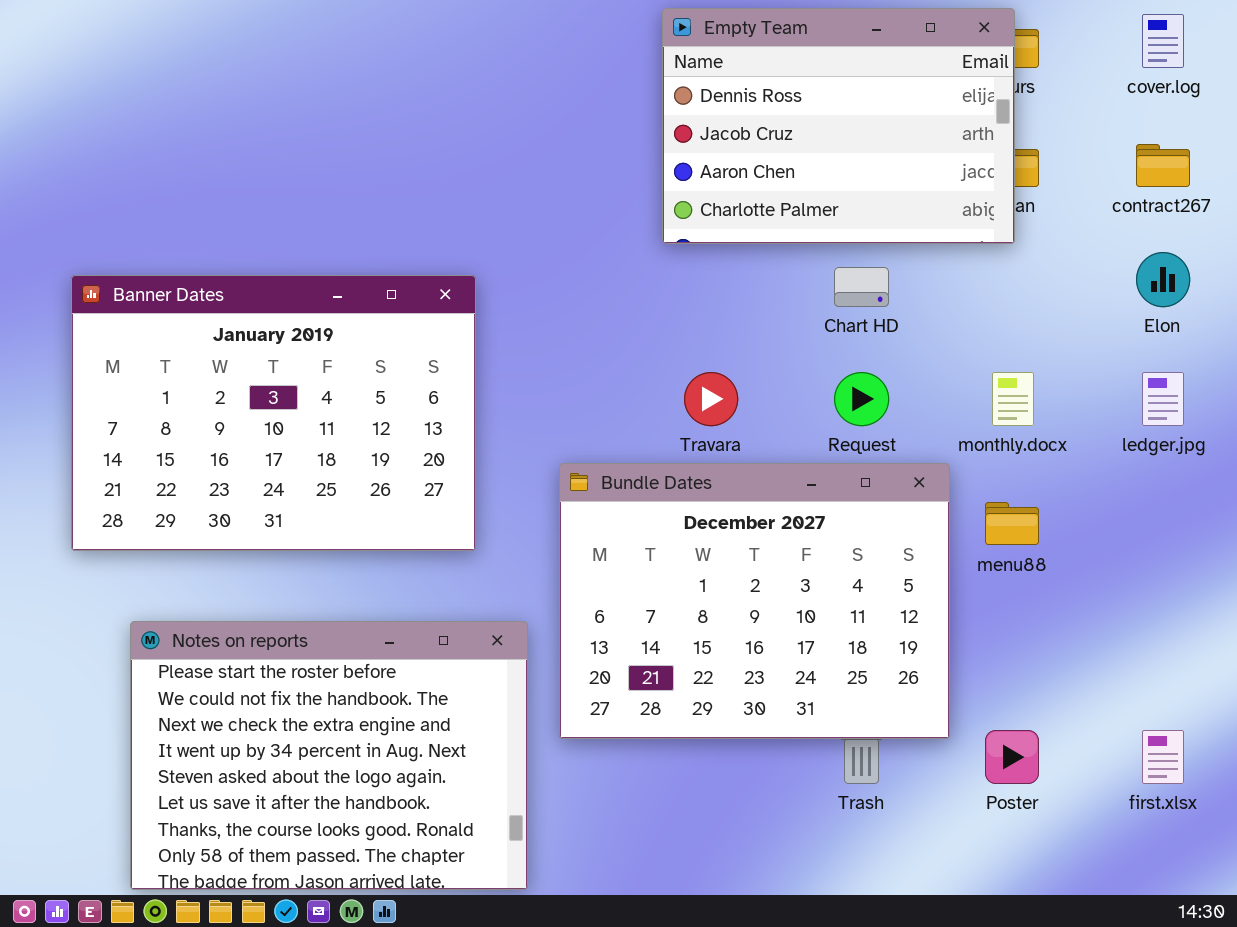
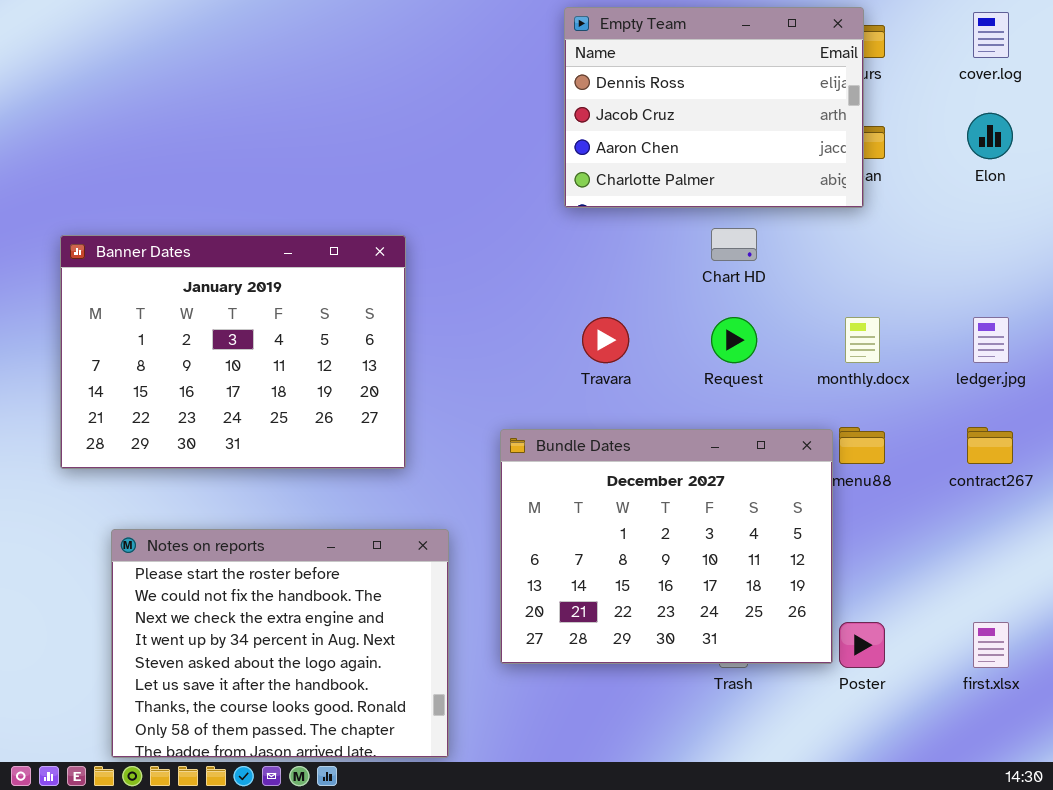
contract267: [1136,144,1190,187] -> [967,427,1013,464], moved
Elon: [1136,252,1190,307] -> [967,113,1013,159], moved
Bundle Dates: [559,463,950,739] -> [500,429,833,664], moved

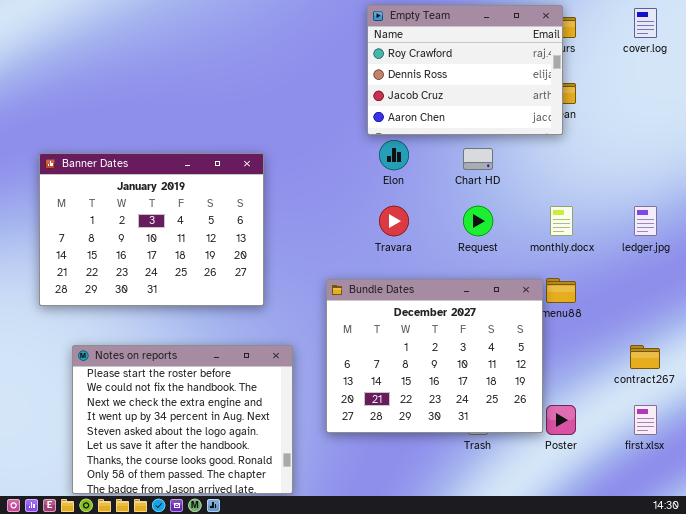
Empty Team: [564,7,864,208] -> [367,5,563,135], scrolled up 1 row
Elon: [967,113,1013,159] -> [379,140,409,170], moved
contract267: [967,427,1013,464] -> [630,345,660,369], moved

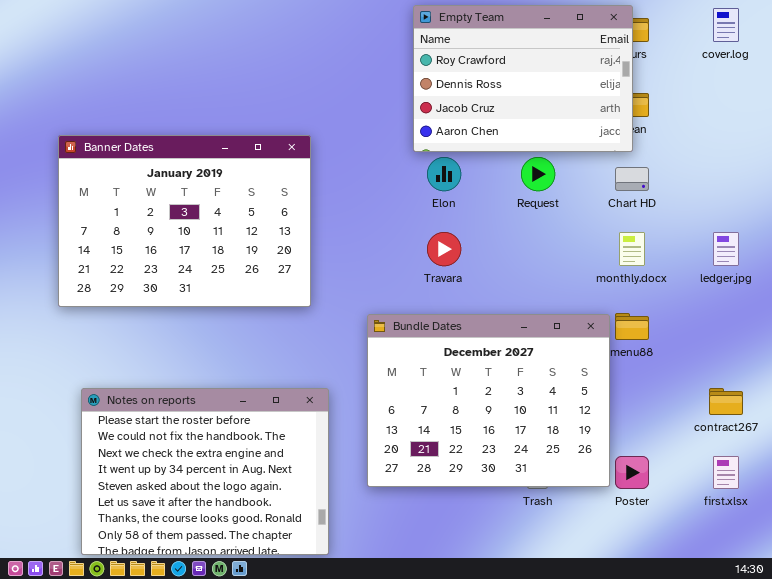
Chart HD: [463,148,493,170] -> [615,167,649,191], moved
Banner Dates: [39,153,264,306] -> [58,135,311,307], moved
Request: [463,206,493,236] -> [521,157,555,191], moved

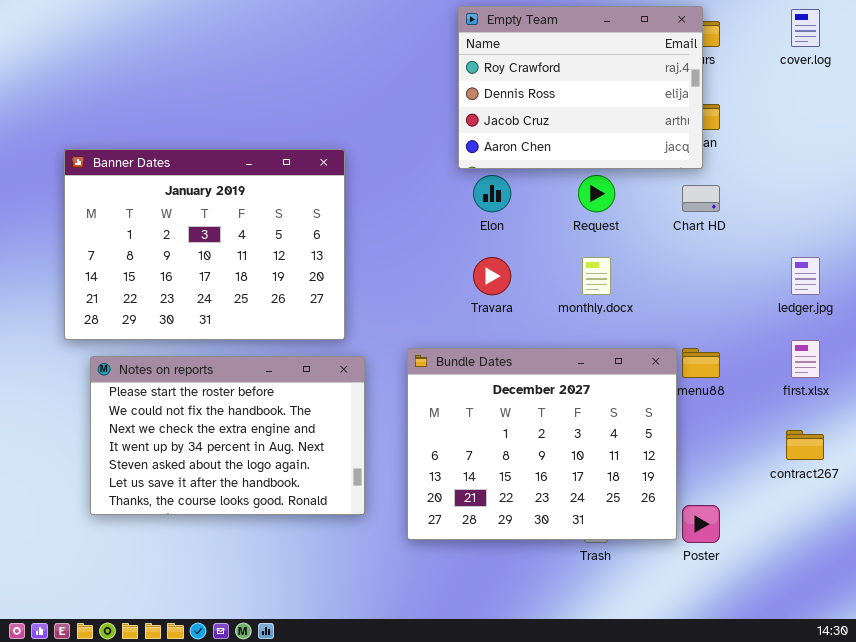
monthly.docx: [619,232,645,266] -> [582,257,611,295], moved
Notes on reports: [81,388,329,555] -> [90,356,365,515], moved, resized
first.xlsx: [713,456,739,489] -> [791,340,820,378], moved

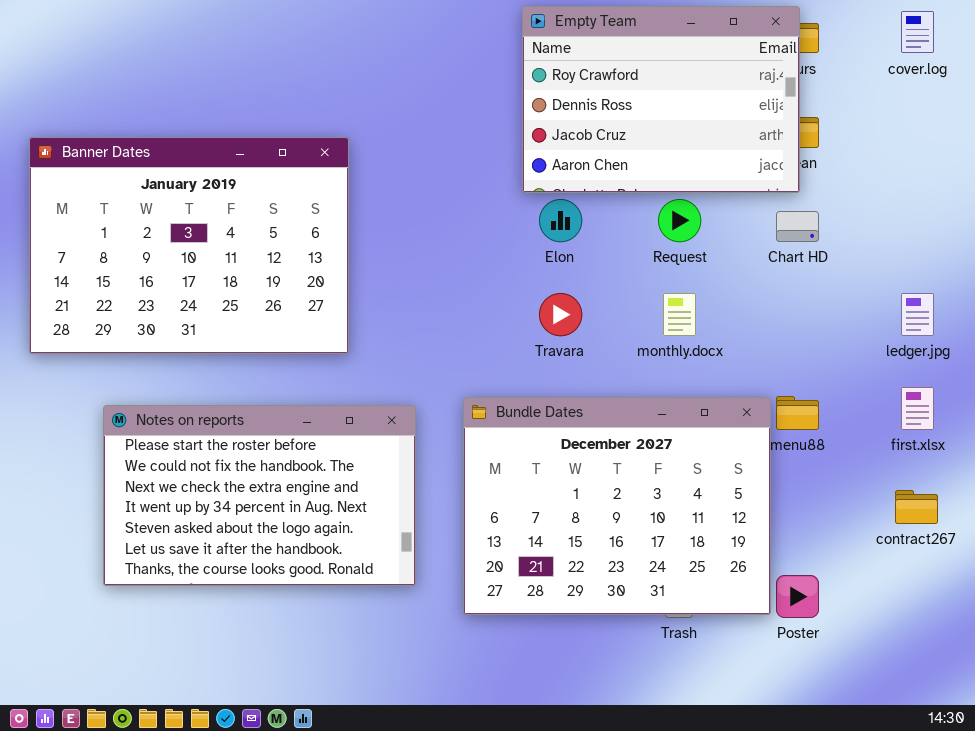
Banner Dates: [64,149,345,340] -> [29,137,349,354], moved

